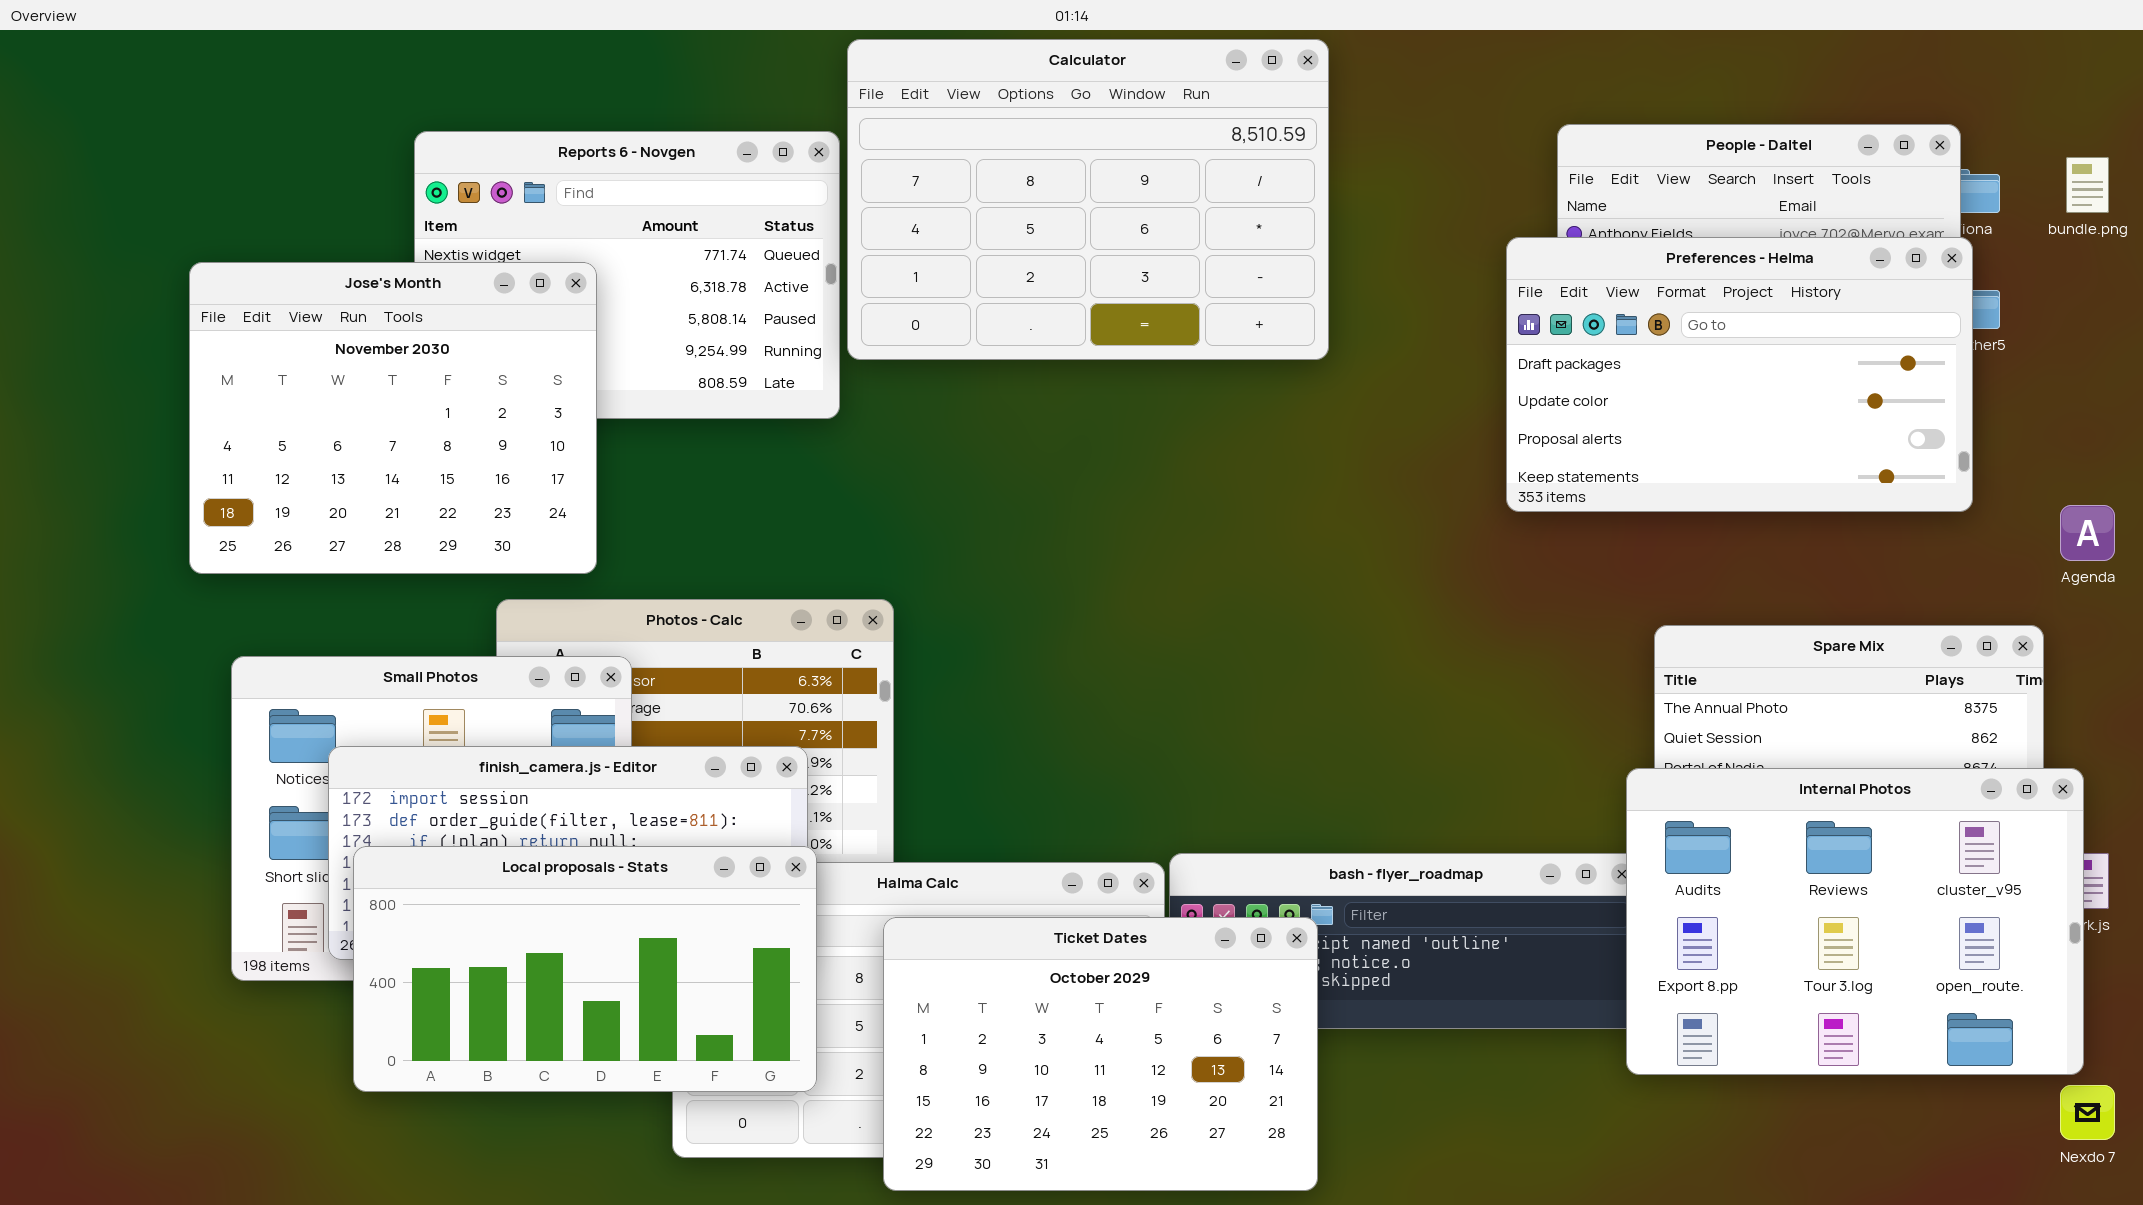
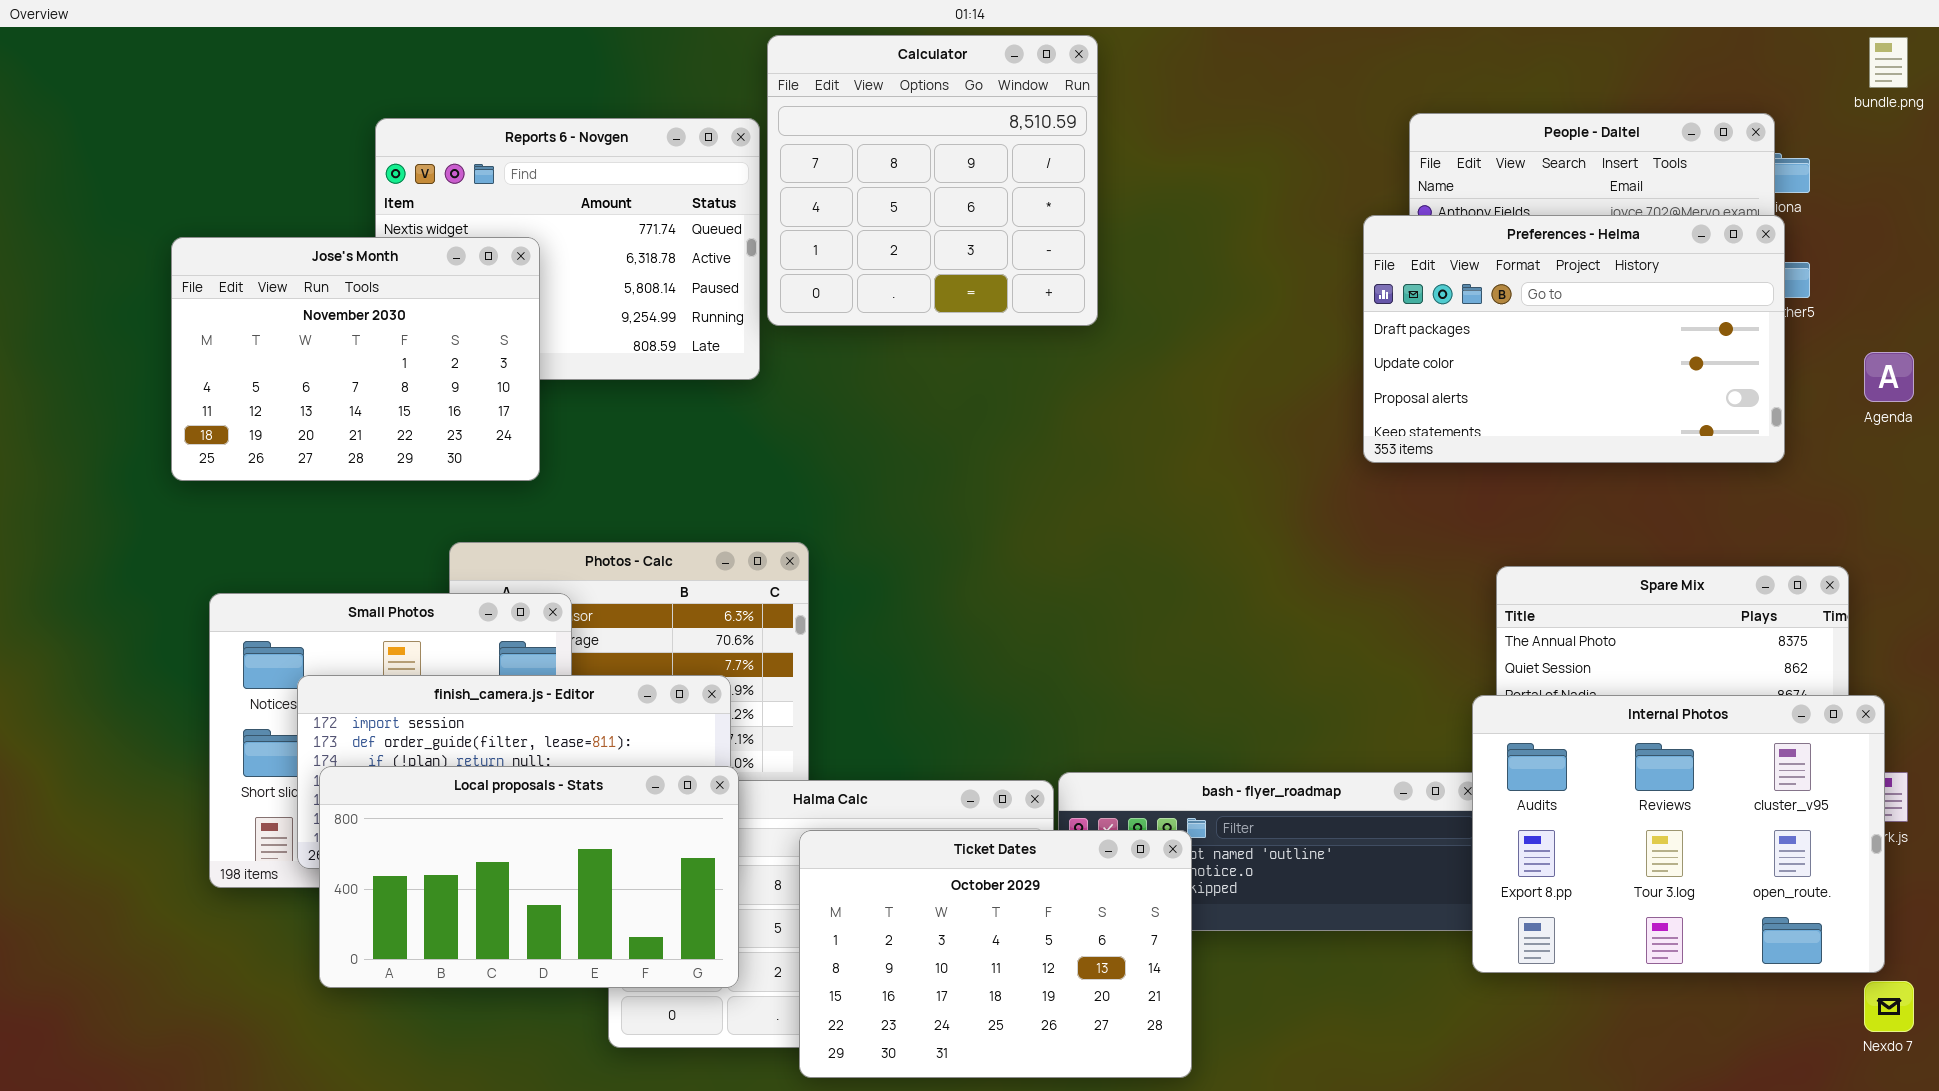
Calculator: [847,39,1329,360] -> [767,35,1098,326], resized
bundle.png: [2066,157,2109,213] -> [1869,37,1908,88], moved
Jose's Month: [189,262,597,574] -> [171,237,540,481], resized
Agenda: [2060,505,2115,561] -> [1864,352,1914,402], moved

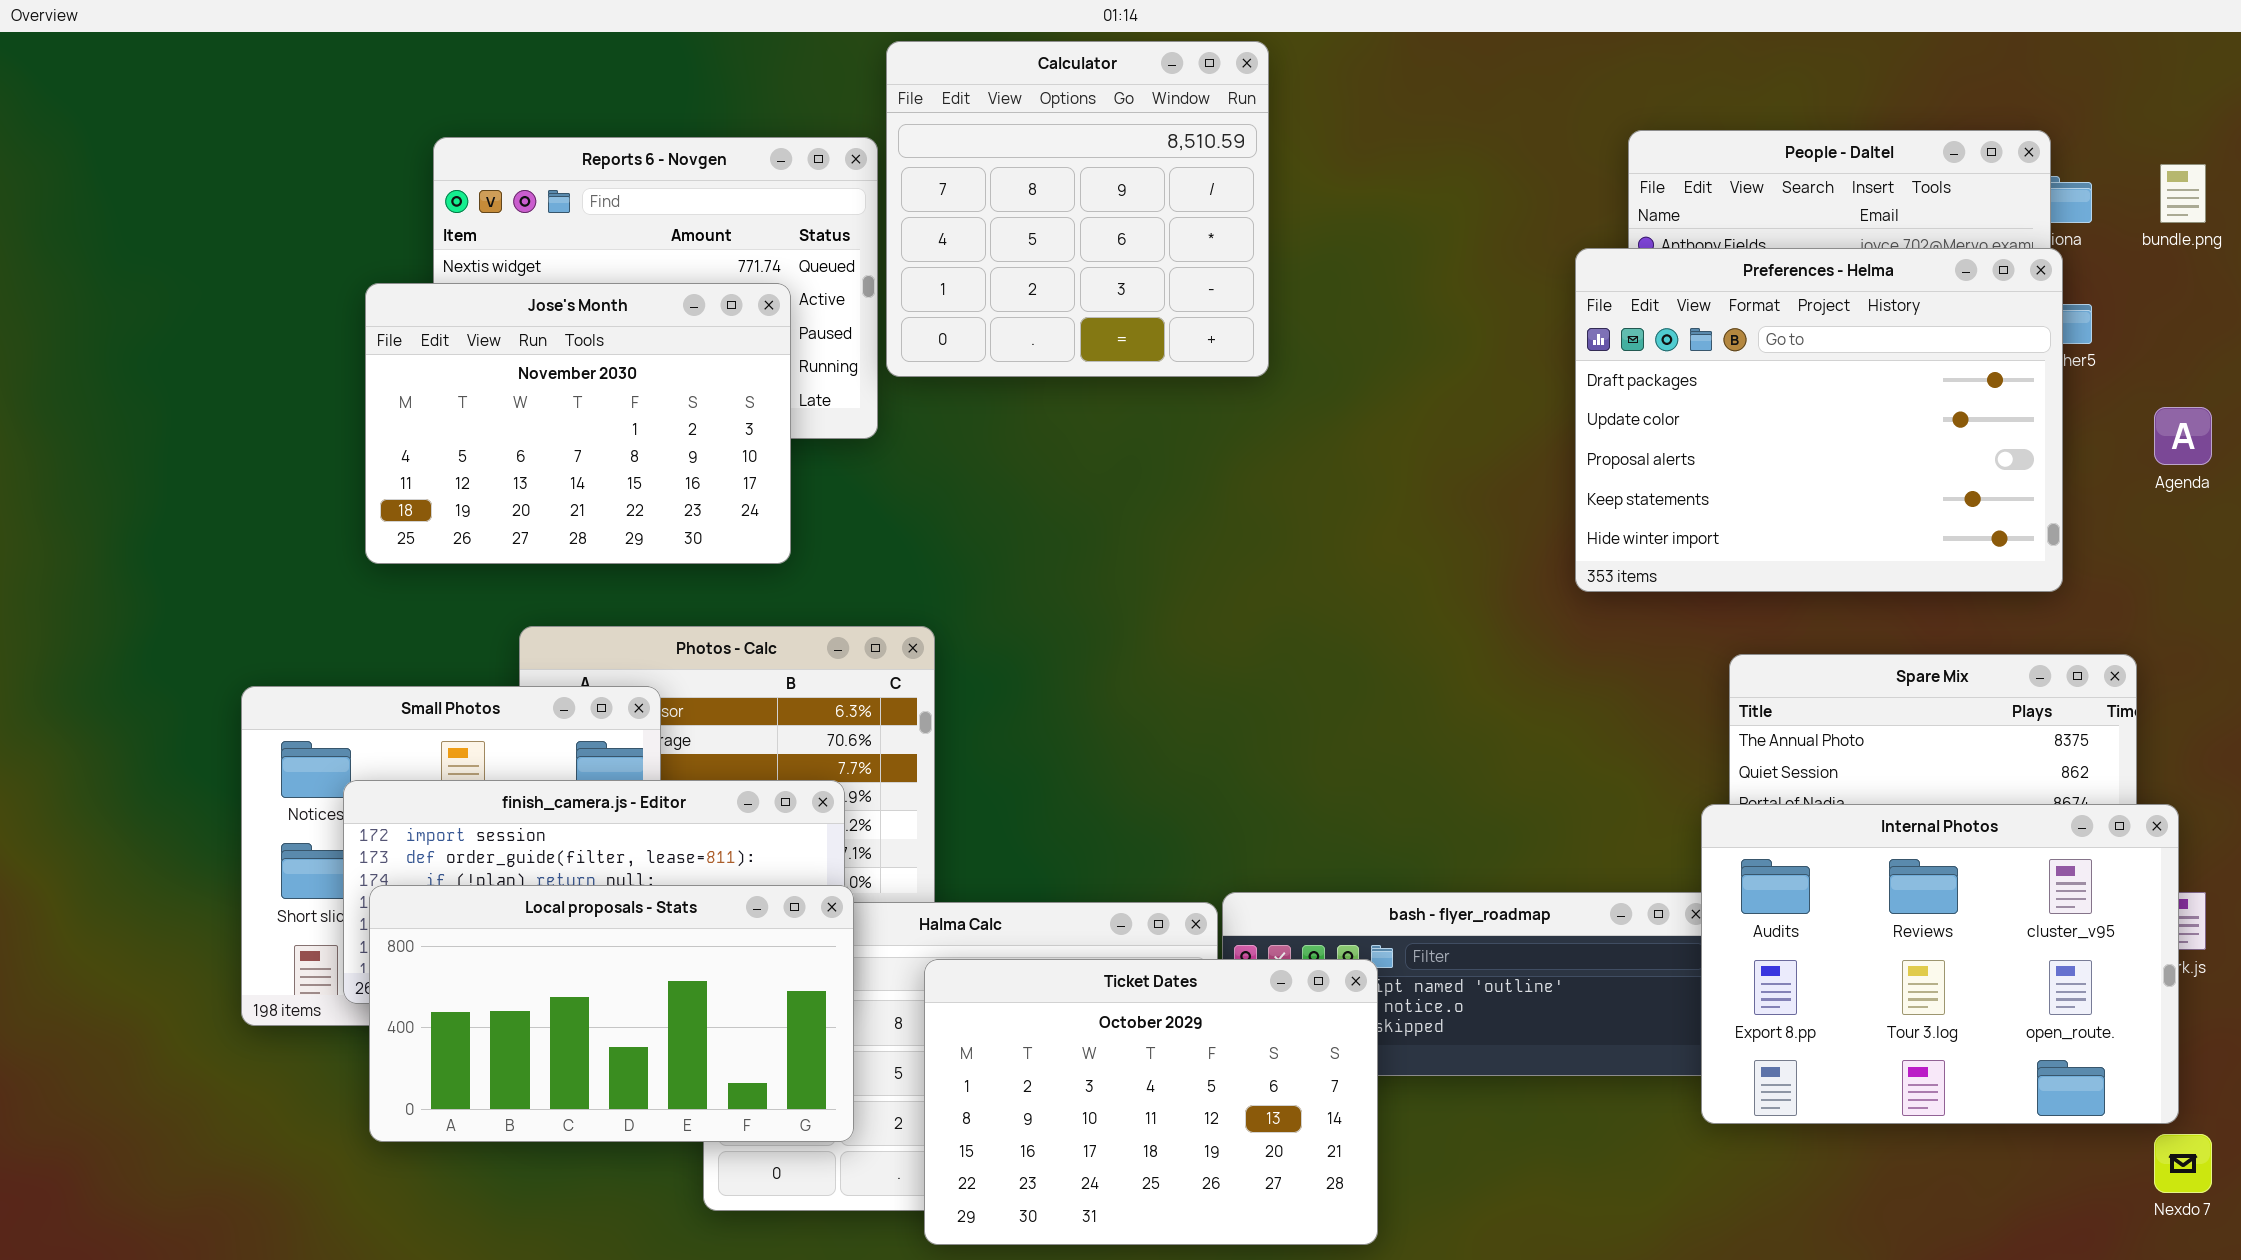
bundle.png: [1869,37,1908,88] -> [2160,164,2206,223], moved
Preferences - Helma: [1363,215,1785,463] -> [1575,248,2063,592], resized
Jose's Month: [171,237,540,481] -> [365,283,791,564], moved

